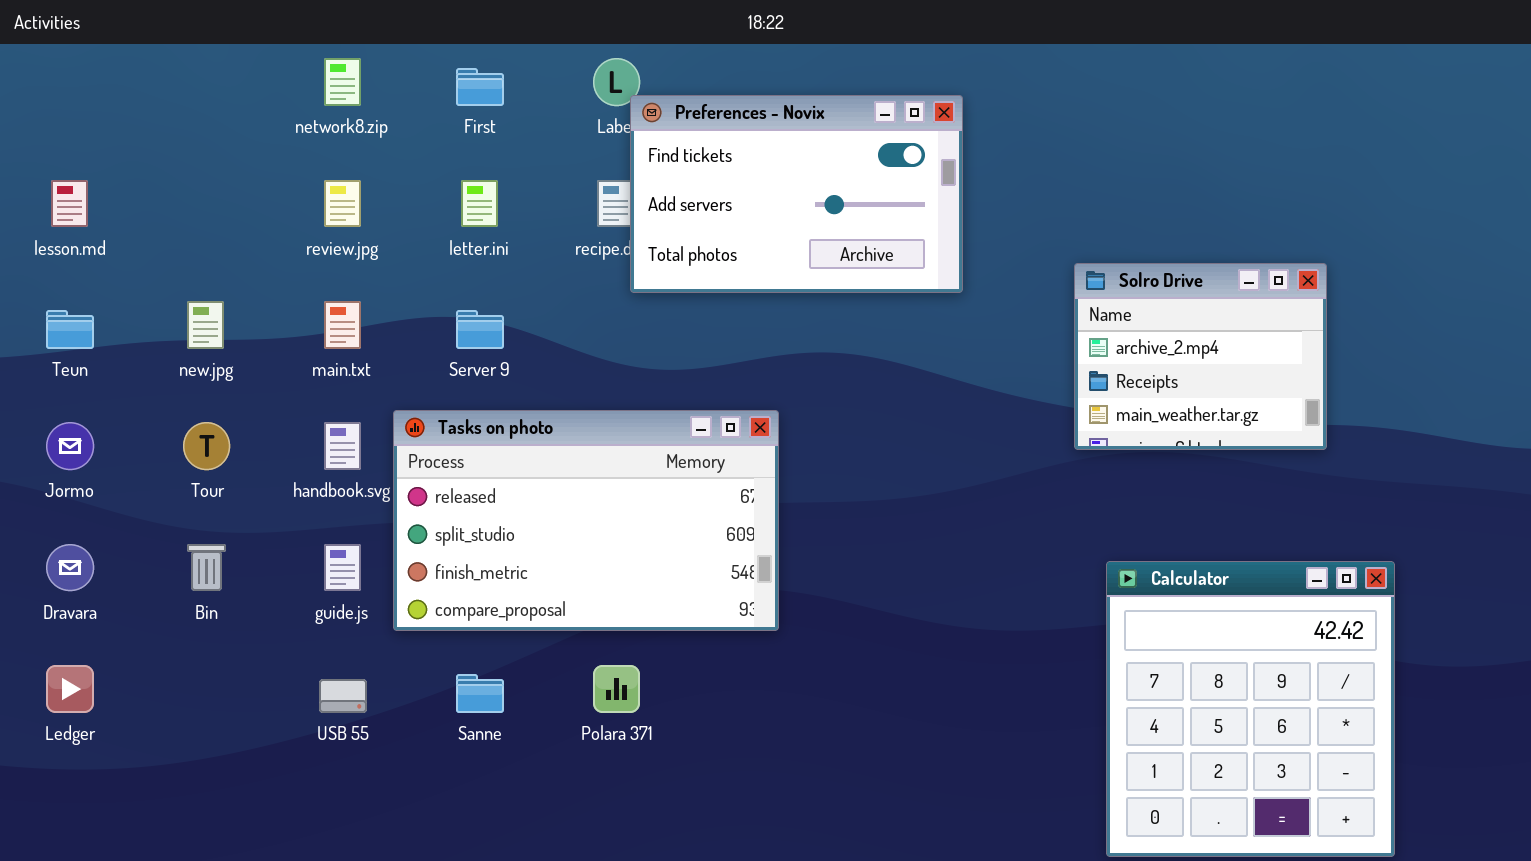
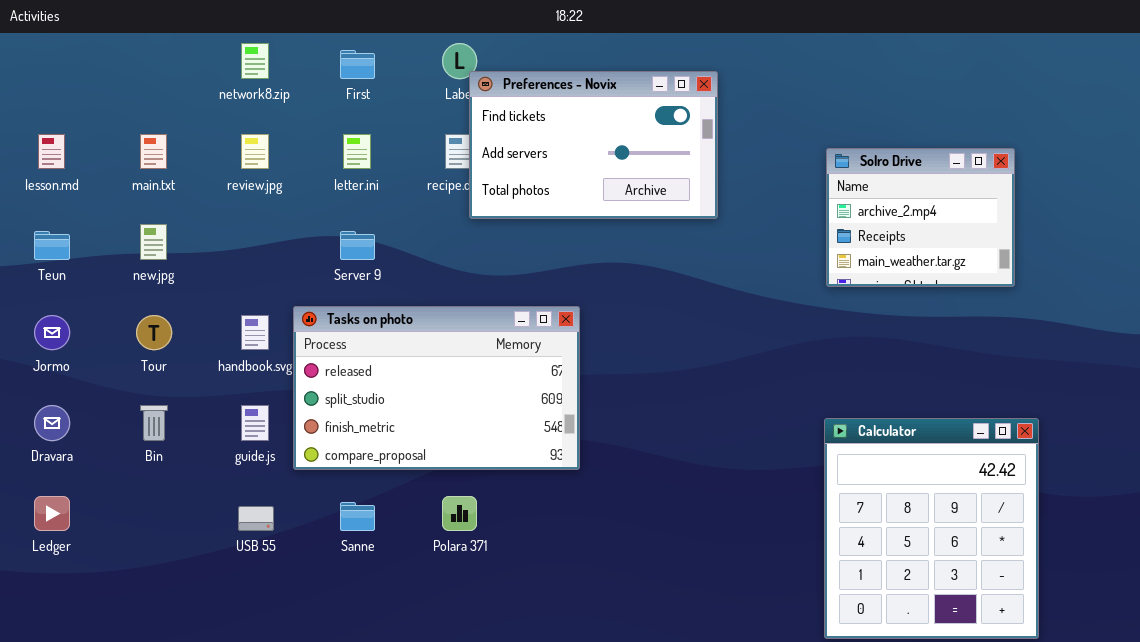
Solro Drive: [1074,263,1327,450] -> [826,148,1015,287], moved
main.txt: [324,301,361,349] -> [140,134,167,169], moved

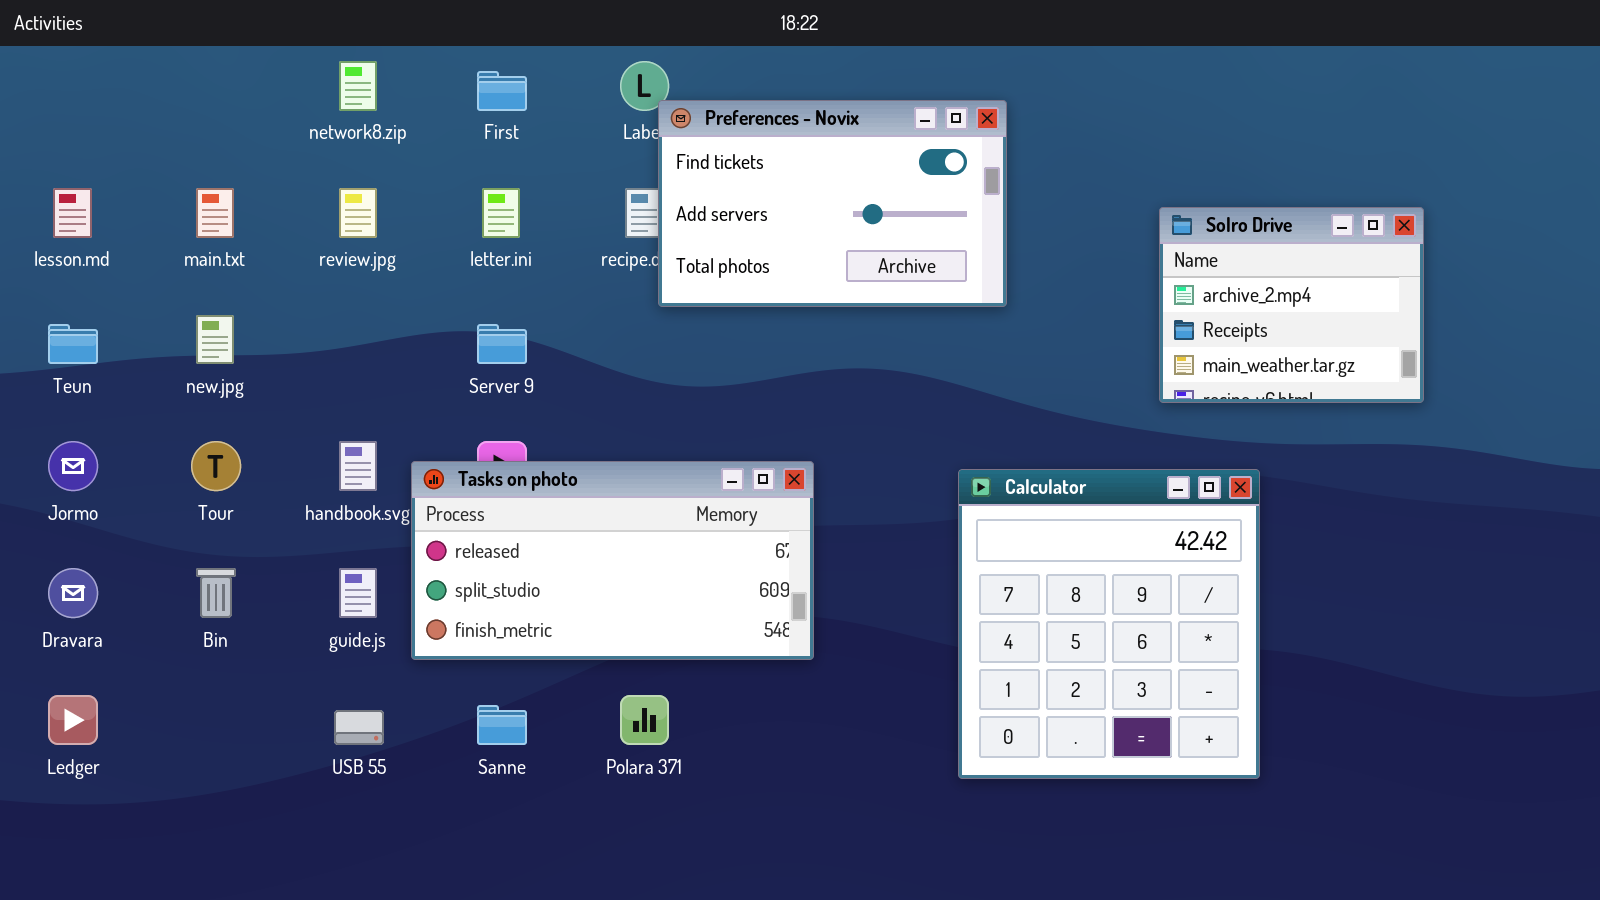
Tasks on photo: [293,306,580,470] -> [411,461,814,660], resized
Calculator: [824,418,1039,639] -> [958,469,1260,779], moved

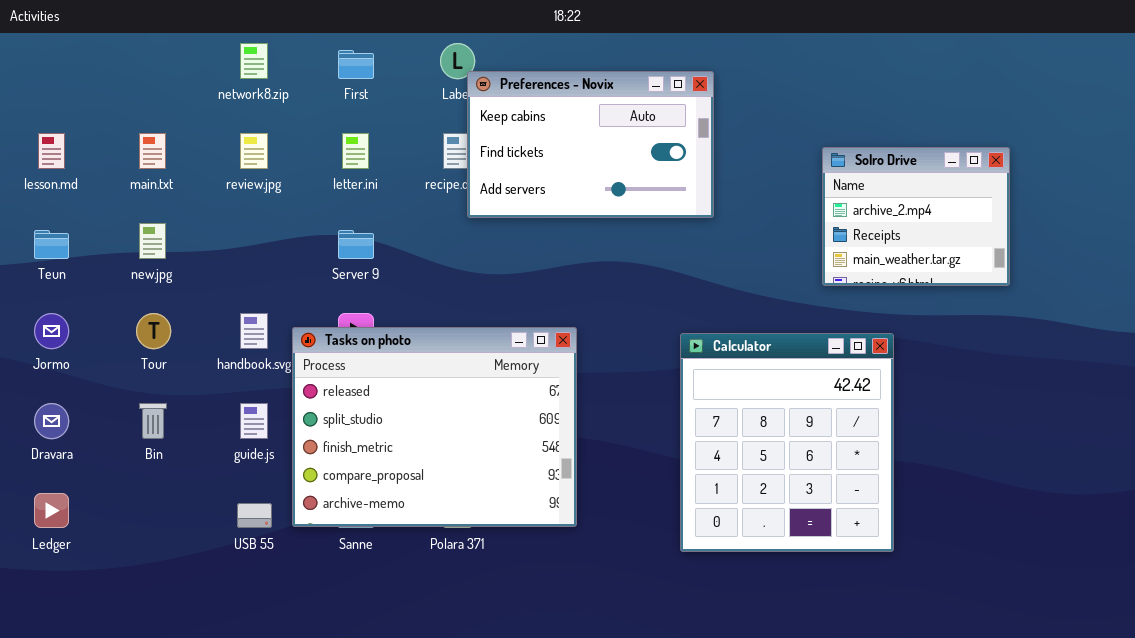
Preferences - Novix: [658,100,1007,307] -> [467,71,714,218], scrolled up 1 row
Tasks on photo: [411,461,814,660] -> [292,327,577,527], resized

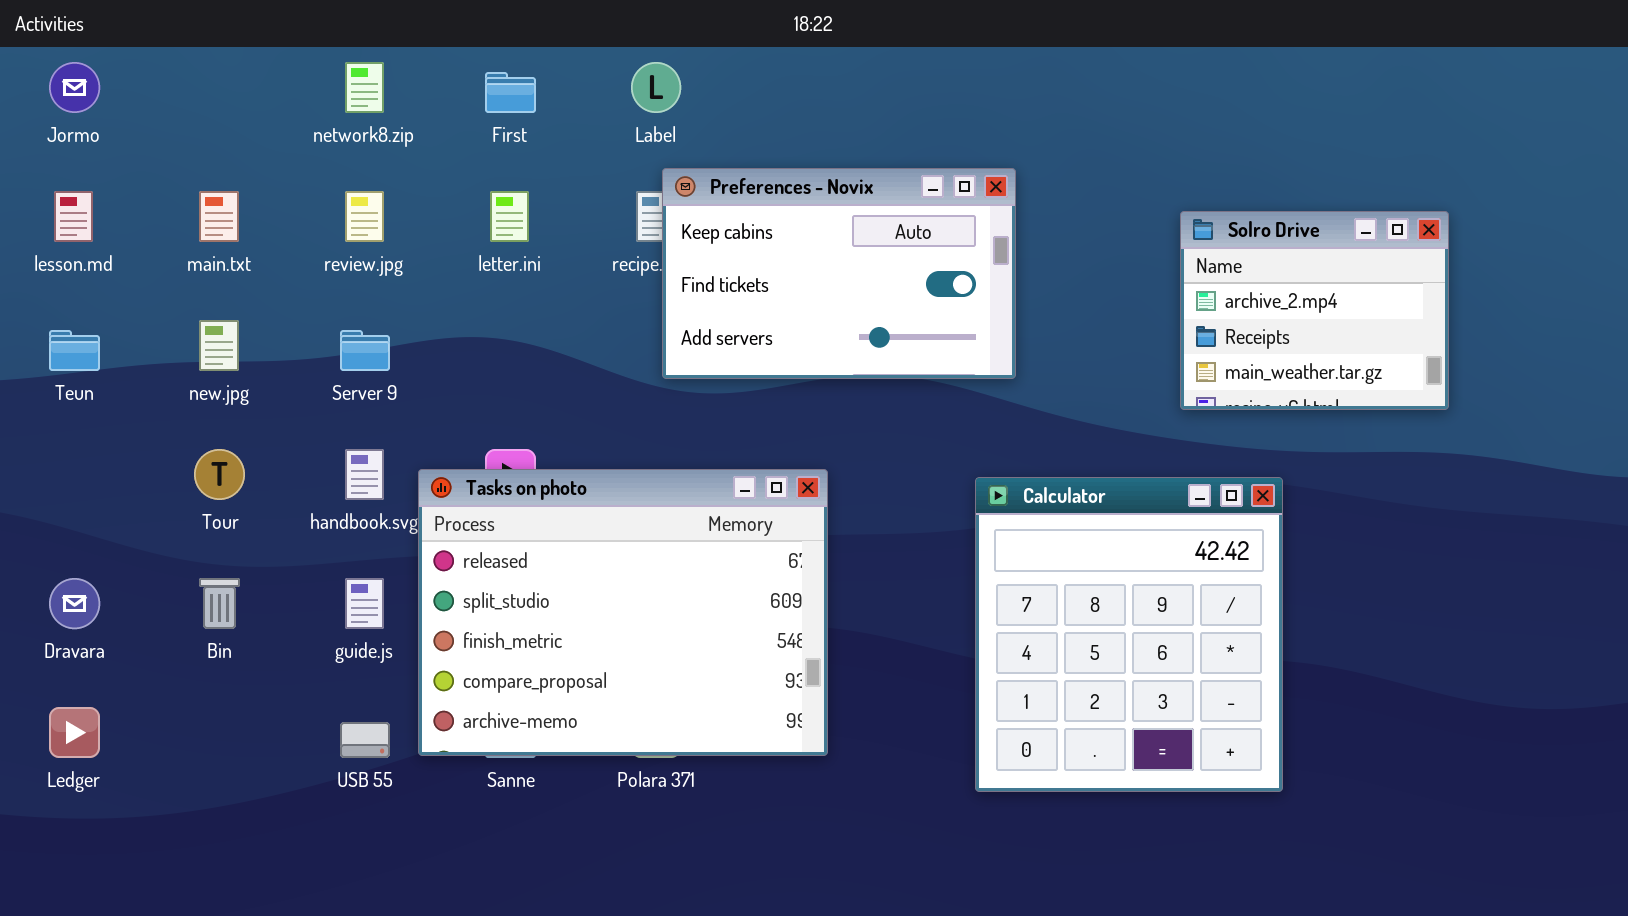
Preferences - Novix: [467,71,714,218] -> [662,168,1016,379], moved
Server 9: [338,230,374,259] -> [340,330,390,371], moved
Jormo: [34,313,69,349] -> [49,62,100,113], moved

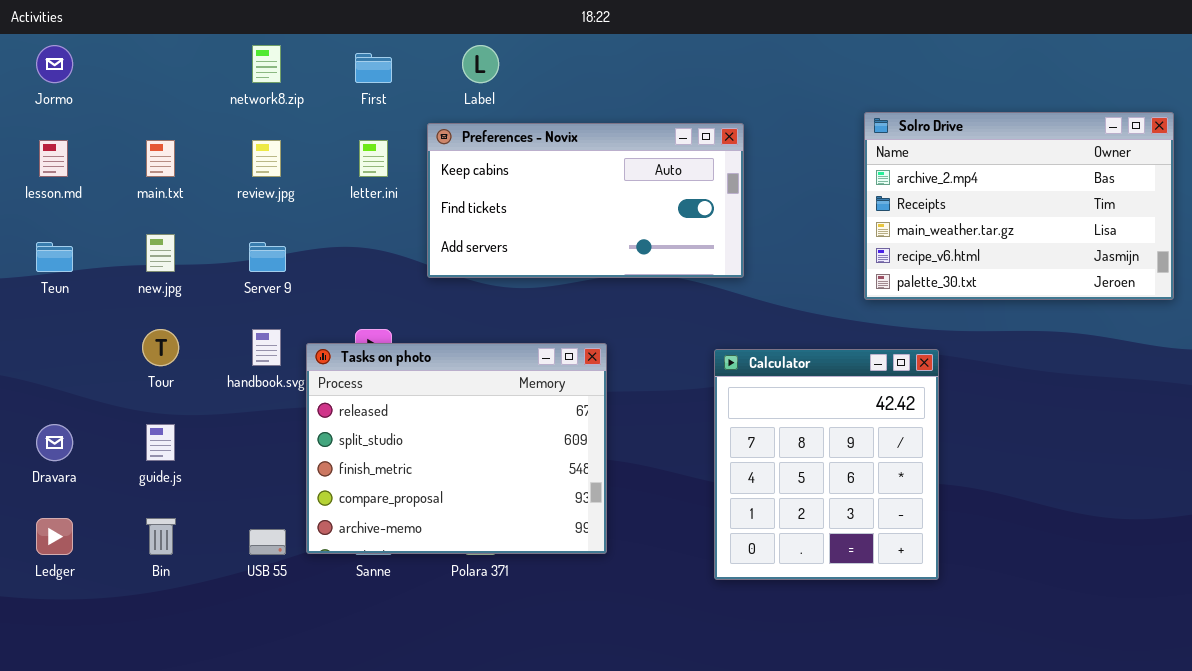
Preferences - Novix: [662,168,1016,379] -> [427,123,744,278], resized
Solro Drive: [1180,211,1449,410] -> [864,112,1174,300], resized
Bin: [199,578,240,629] -> [146,518,176,555], moved
guide.js: [345,578,384,629] -> [146,424,175,461], moved

